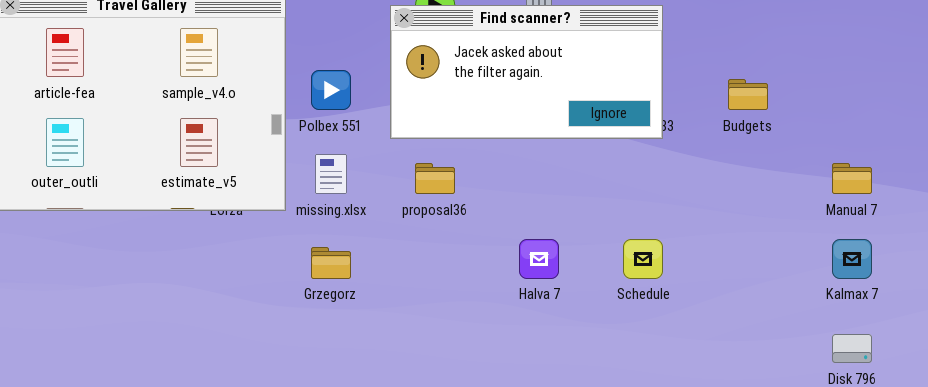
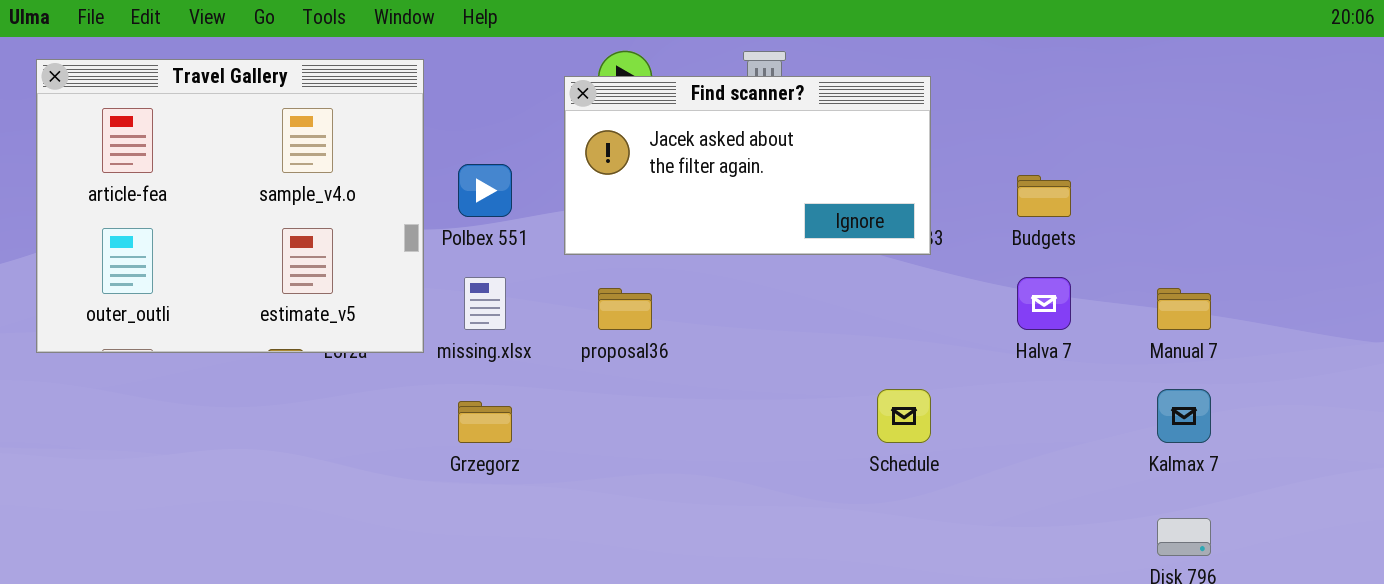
Halva 7: [519,239,559,279] -> [1017,277,1071,330], moved

